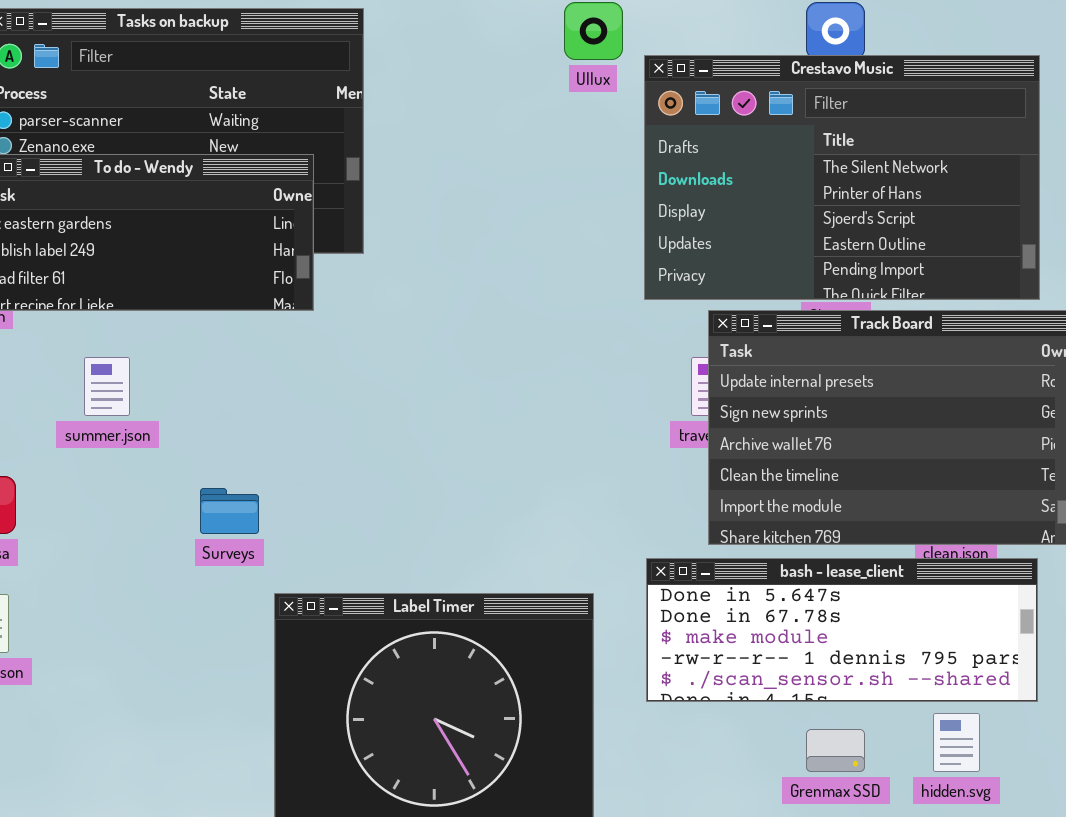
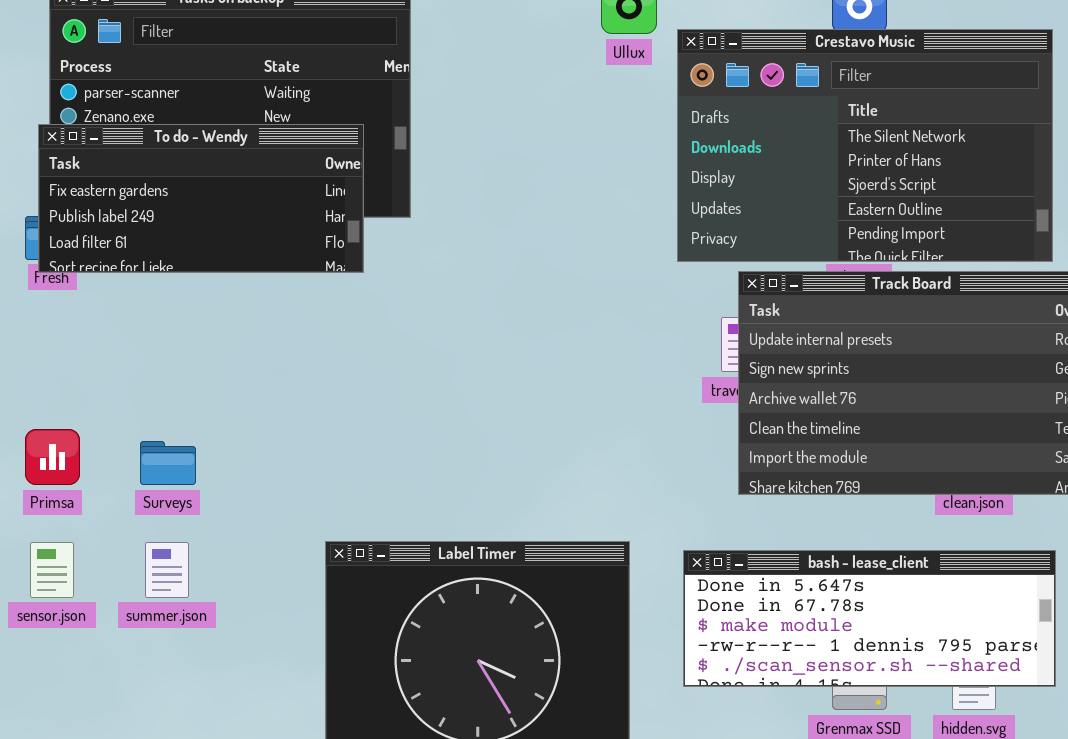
summer.json: [84,357,130,416] -> [145,542,189,598], moved
Surveys: [200,488,259,534] -> [140,441,196,485], moved
bash - lease_client: [646,558,1038,702] -> [683,550,1056,687], moved

